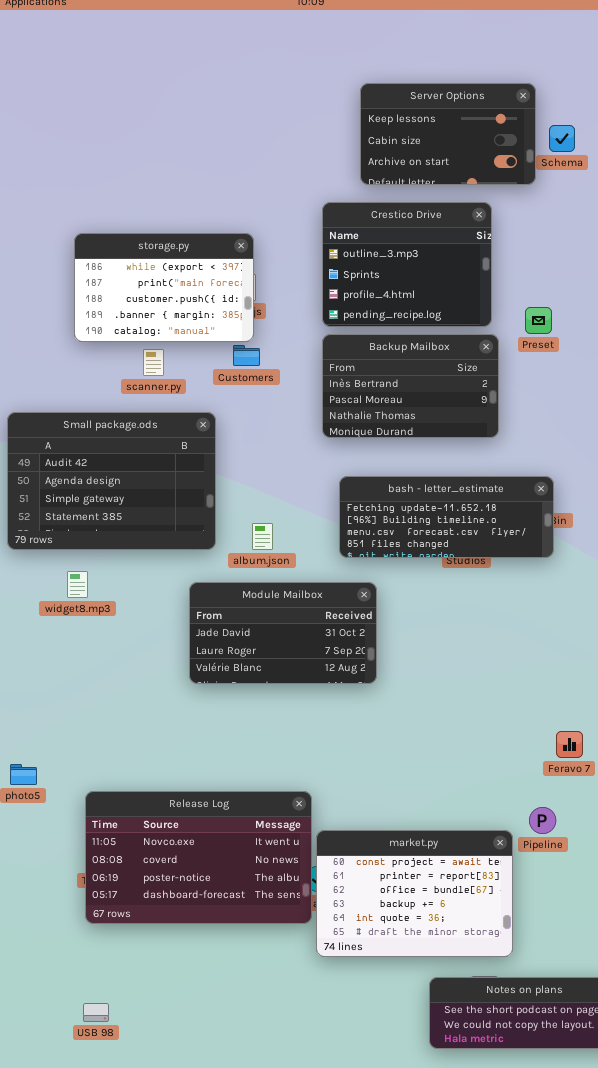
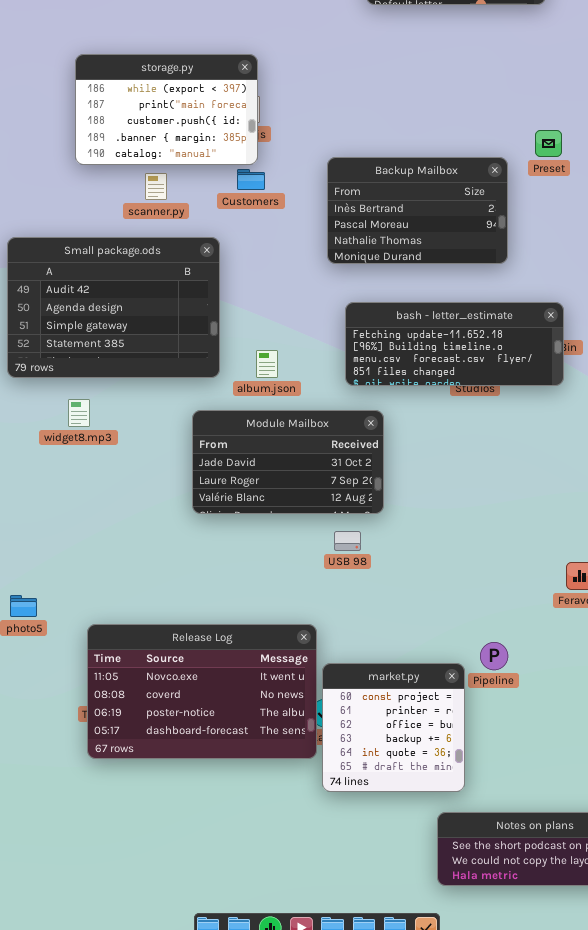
Crestico Drive: [322,202,492,327] -> none, closed
Pipeline: [529,807,556,834] -> [480,642,508,670], moved
market.py: [316,830,513,957] -> [322,663,465,792], resized
USB 98: [83,1003,109,1022] -> [334,531,361,551], moved

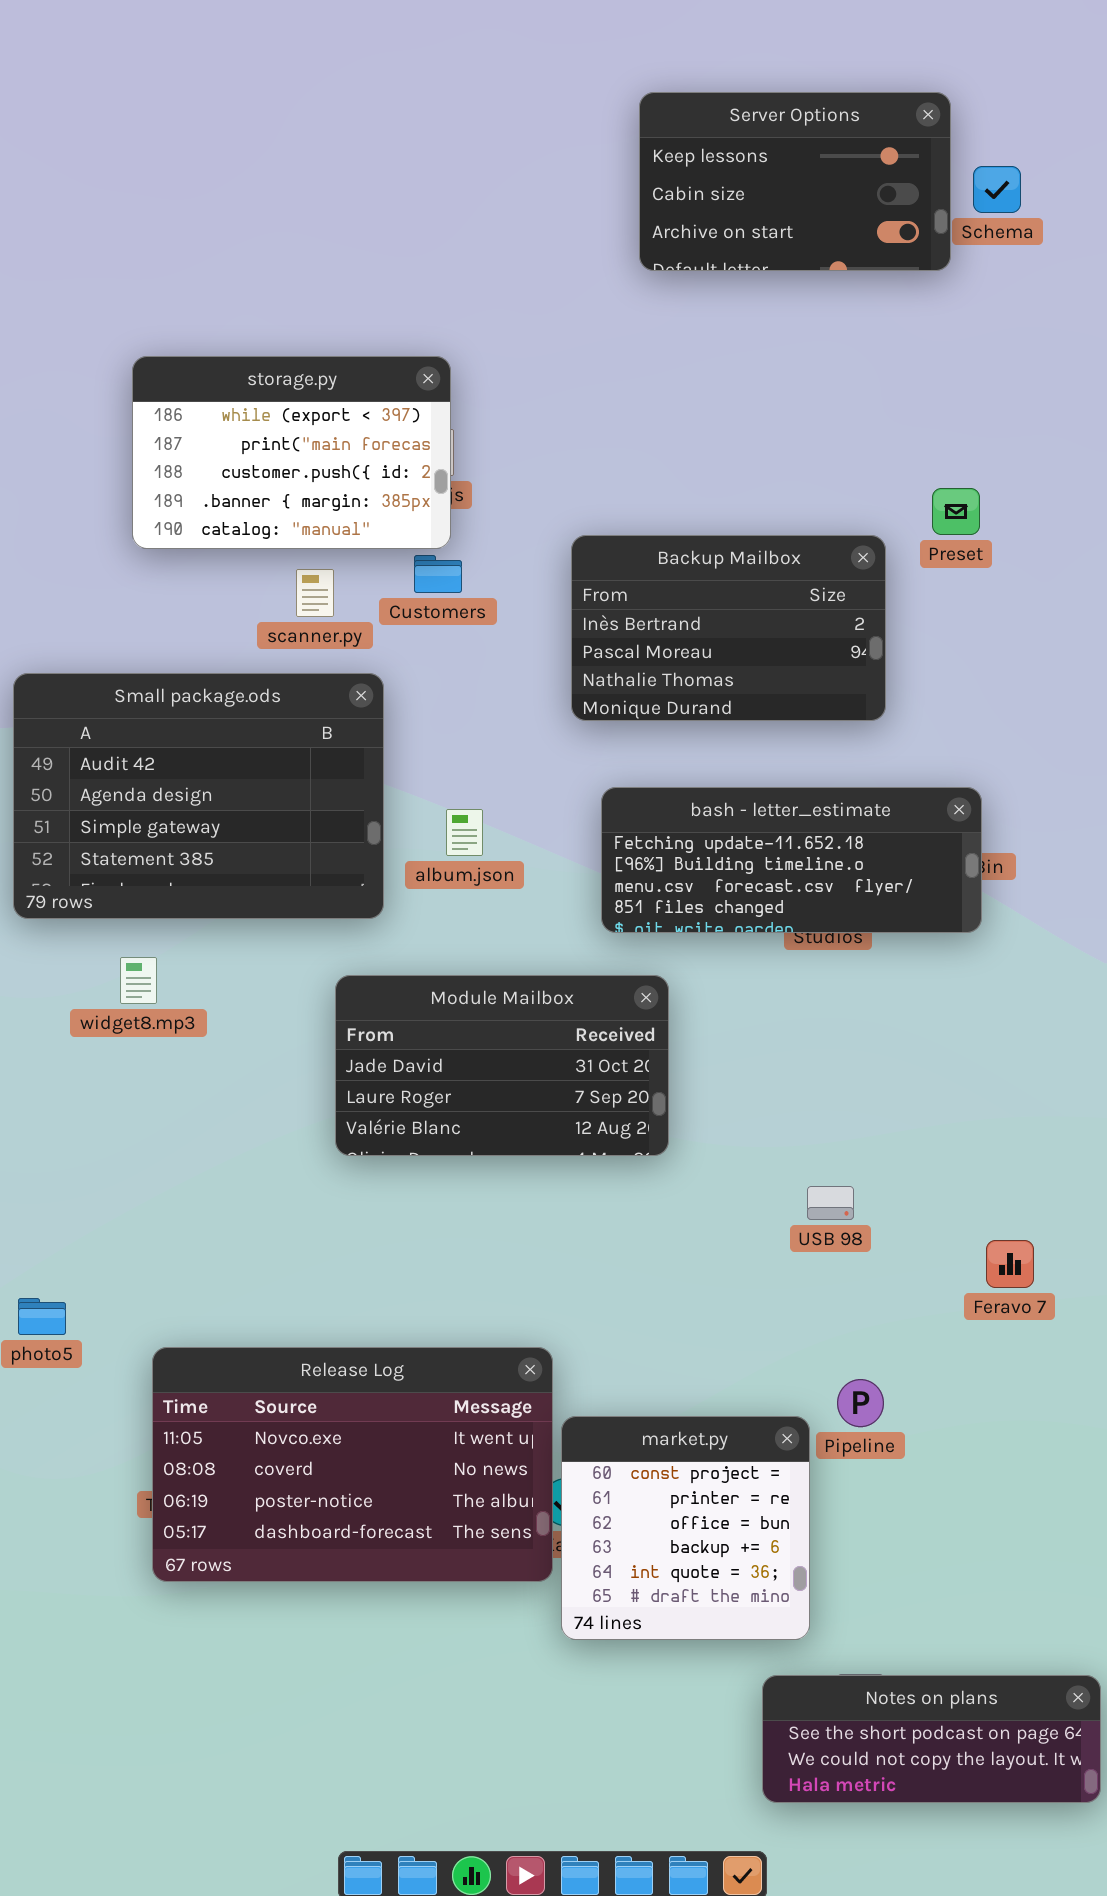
scanner.py: [145,173,167,200] -> [296,569,334,617], moved
album.json: [256,350,278,378] -> [446,809,483,856], moved
USB 98: [334,531,361,551] -> [807,1186,854,1220], moved

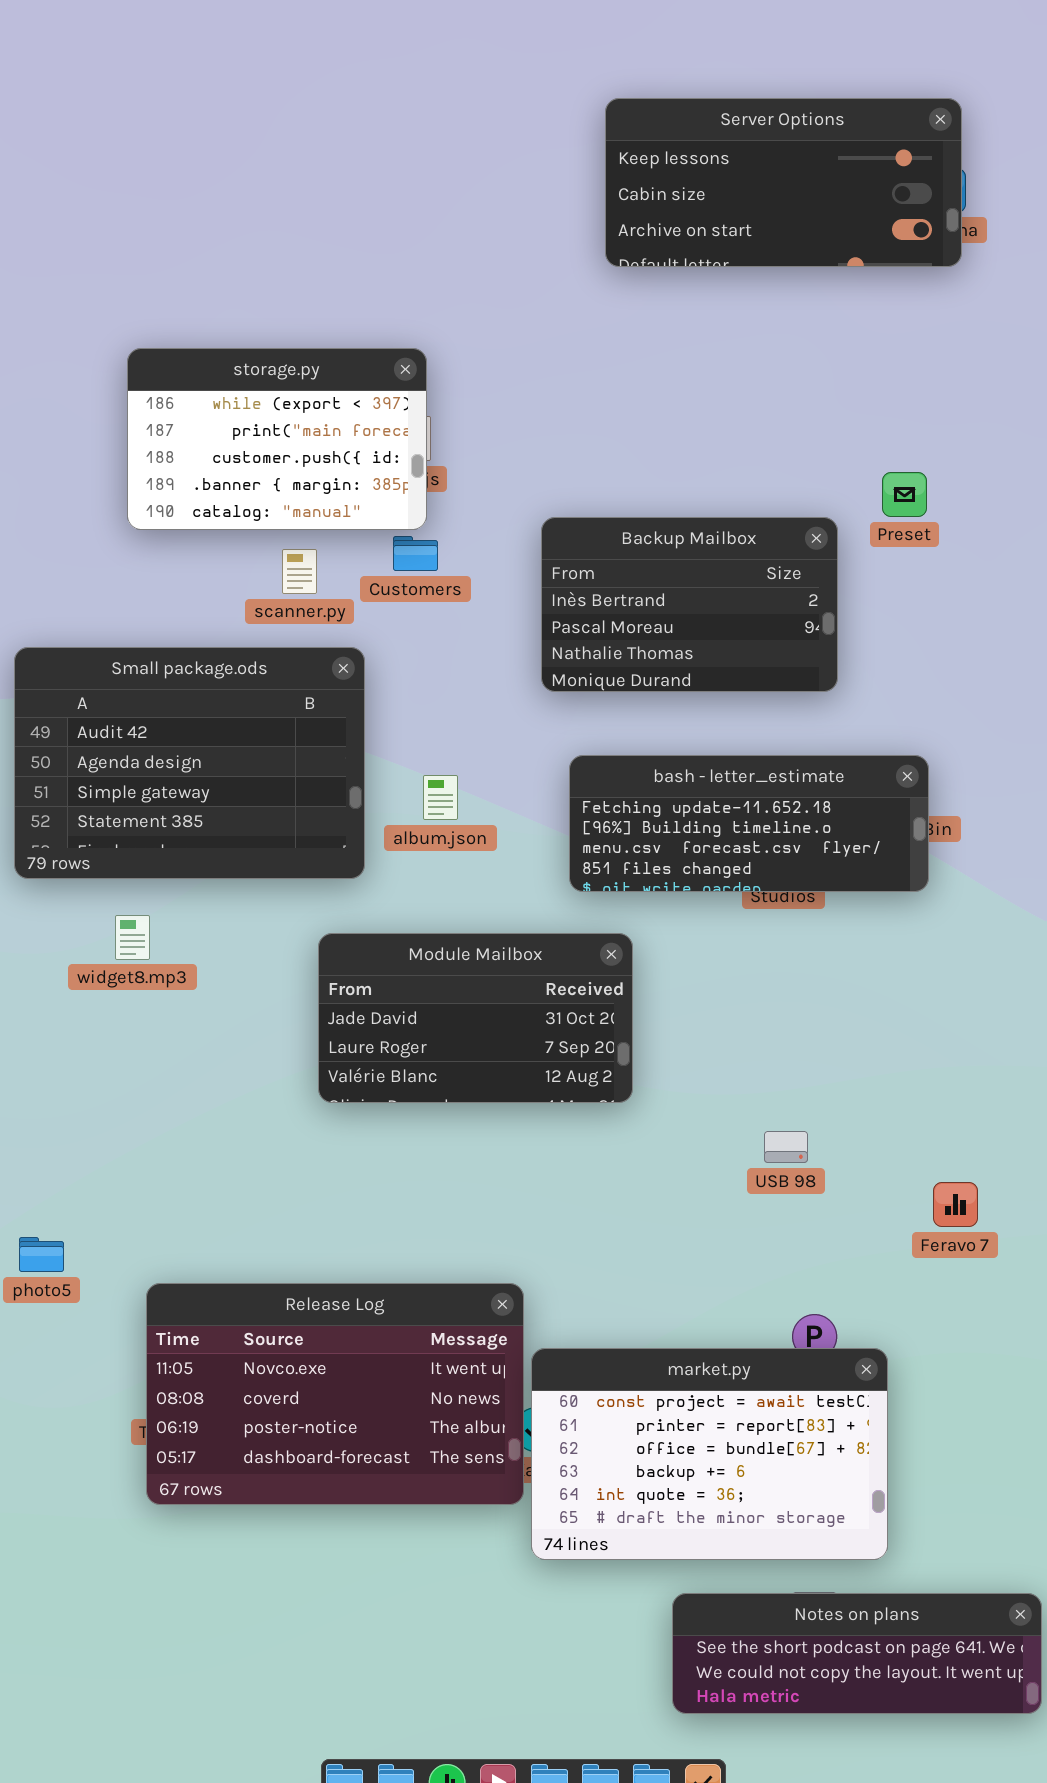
Server Options: [639,92,951,271] -> [605,98,962,267], resized
market.py: [561,1416,810,1640] -> [531,1348,888,1560], resized
Notes on plans: [762,1675,1101,1803] -> [672,1593,1042,1714], resized

